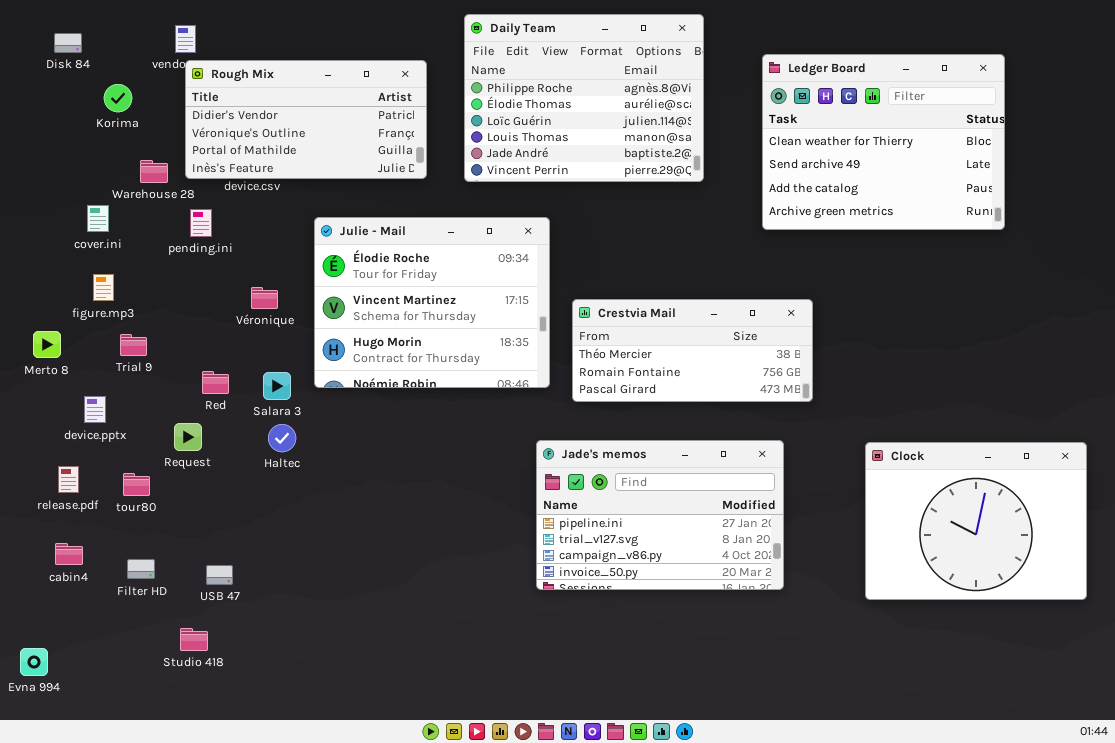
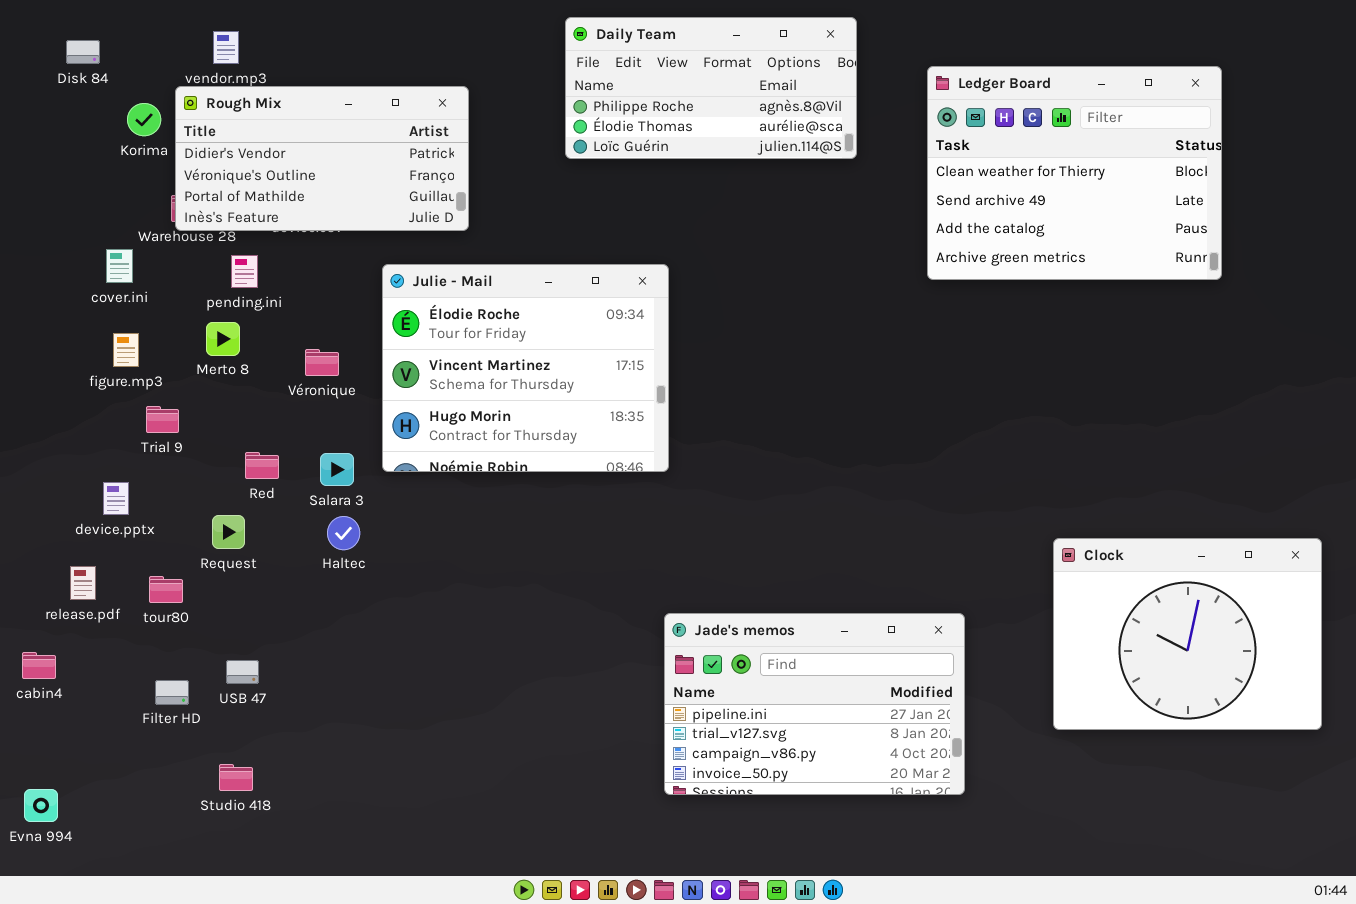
Daily Team: [464,14,704,182] -> [565,17,857,159], resized
Rough Mix: [185,60,427,179] -> [175,86,469,231], moved
Crestvia Mail: [572,299,813,402] -> none, closed
Merto 8: [33,331,61,358] -> [206,322,240,356], moved
Jade's memos: [536,440,784,590] -> [664,613,965,795], moved
cabin4: [55,543,83,565] -> [22,652,56,679], moved
USB 47: [206,565,233,585] -> [226,660,259,684], moved

